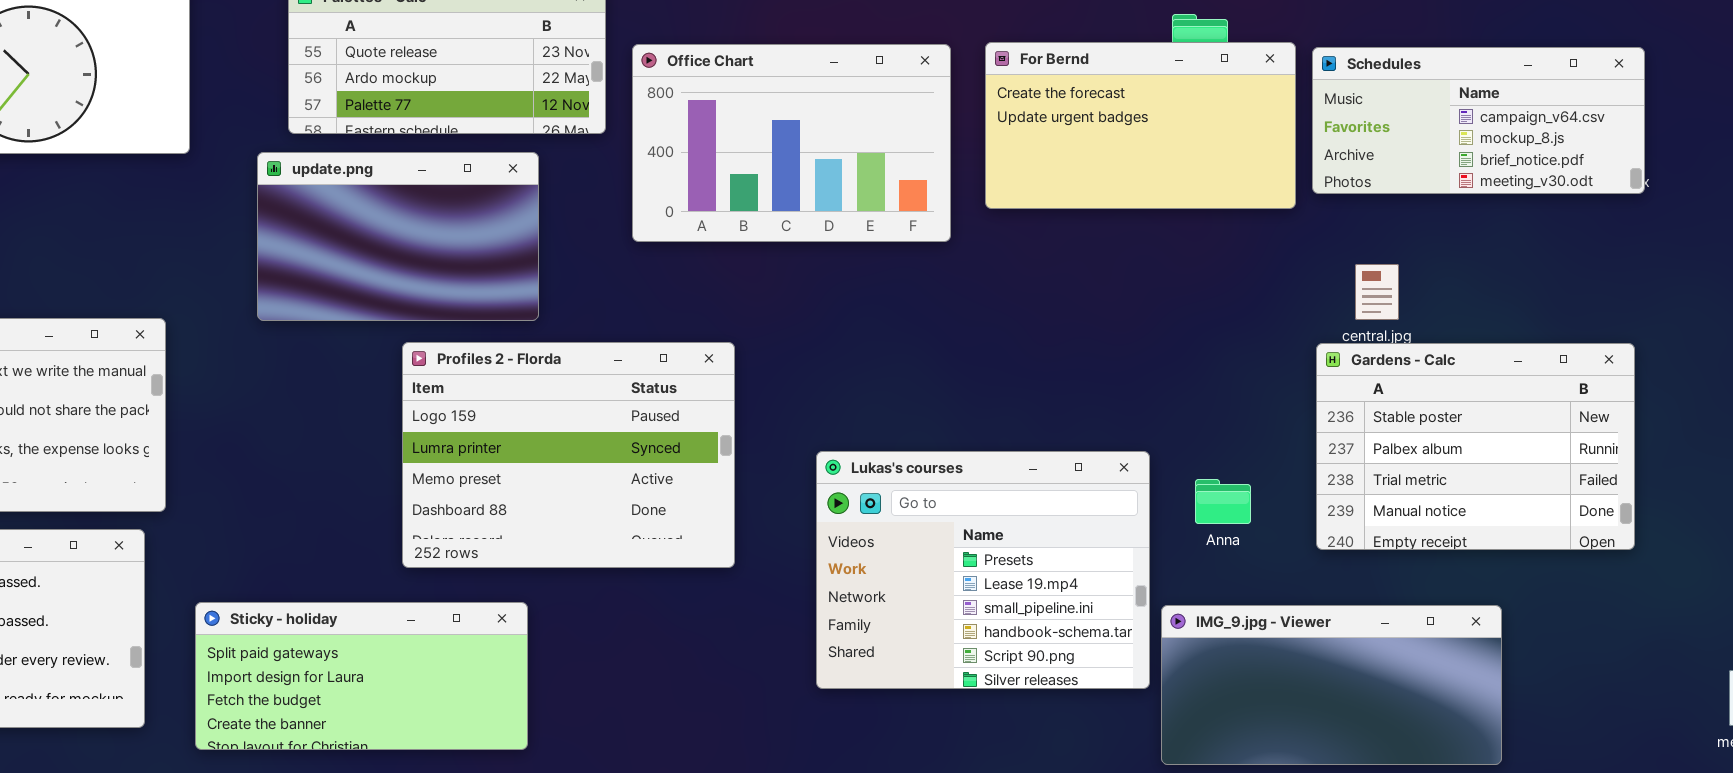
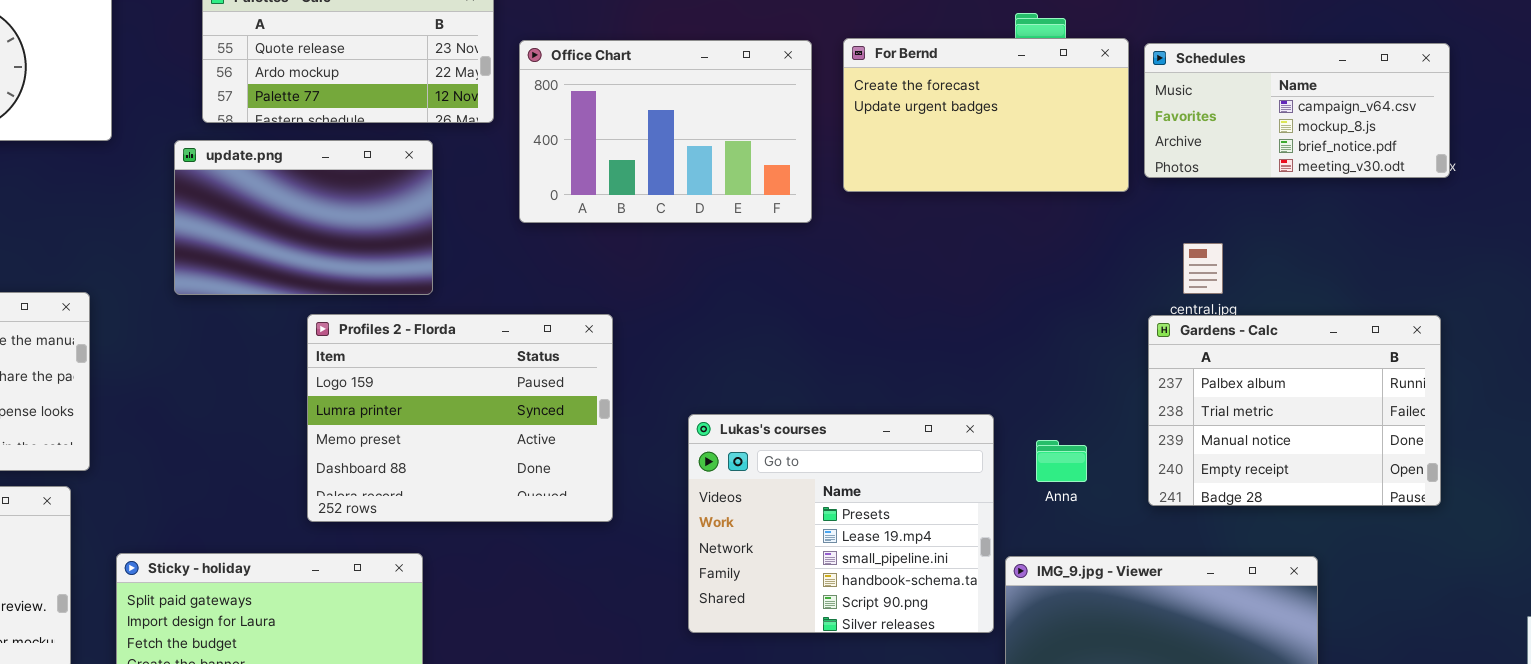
Gardens - Calc: [1316,343,1635,550] -> [1148,315,1441,506], scrolled down 1 row

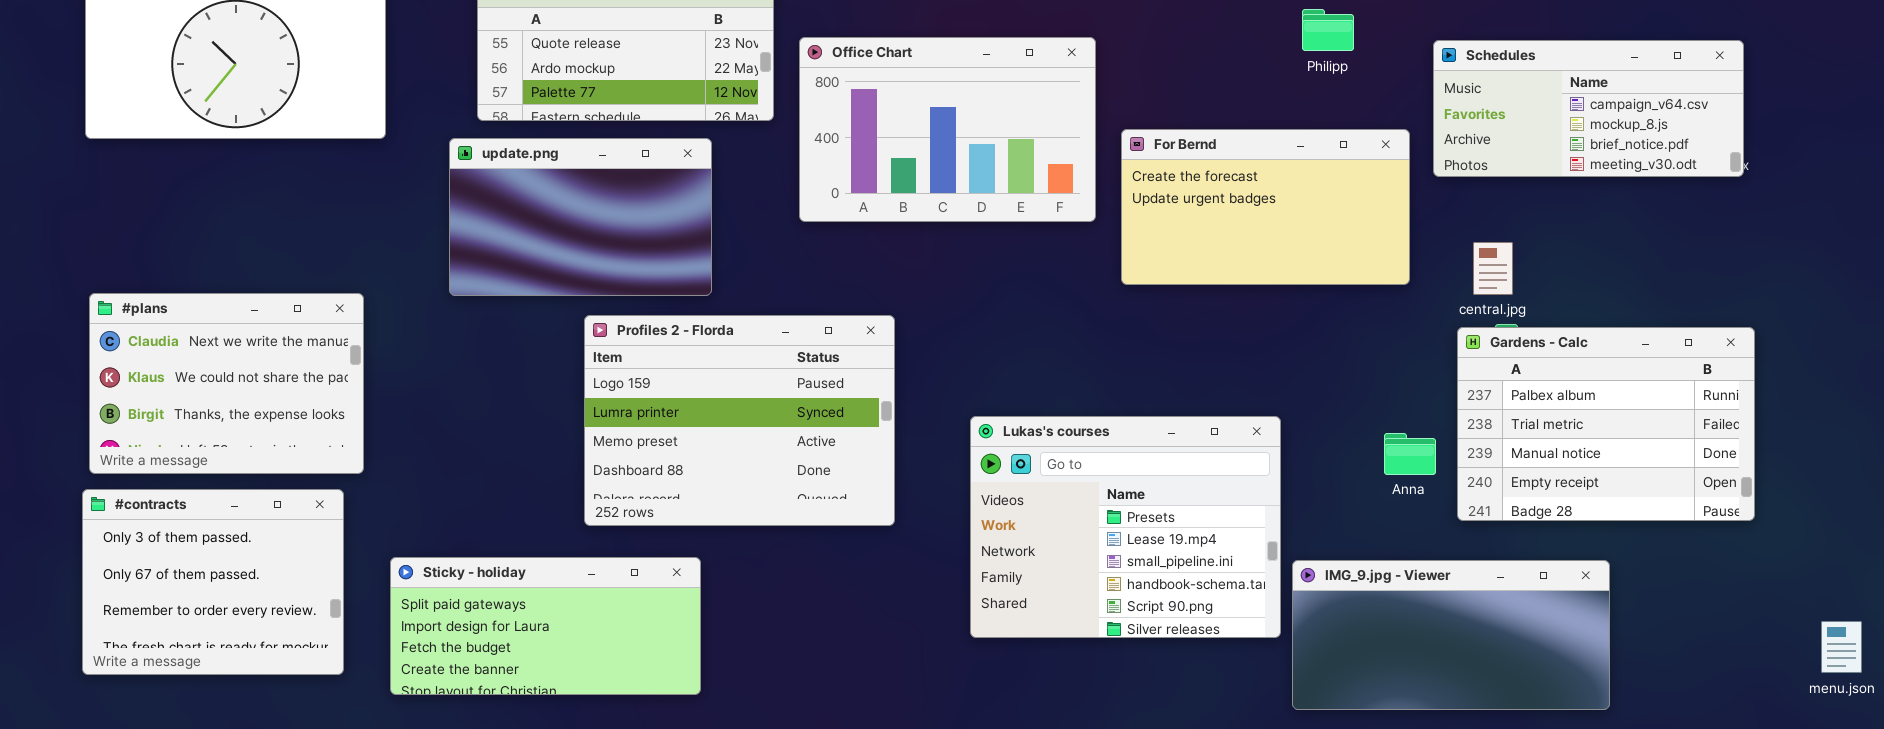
For Bernd: [843,38,1129,192] -> [1121,129,1410,285], moved
Gardens - Calc: [1148,315,1441,506] -> [1457,327,1755,521], moved
Anna: [1036,440,1087,482] -> [1384,433,1436,475], moved

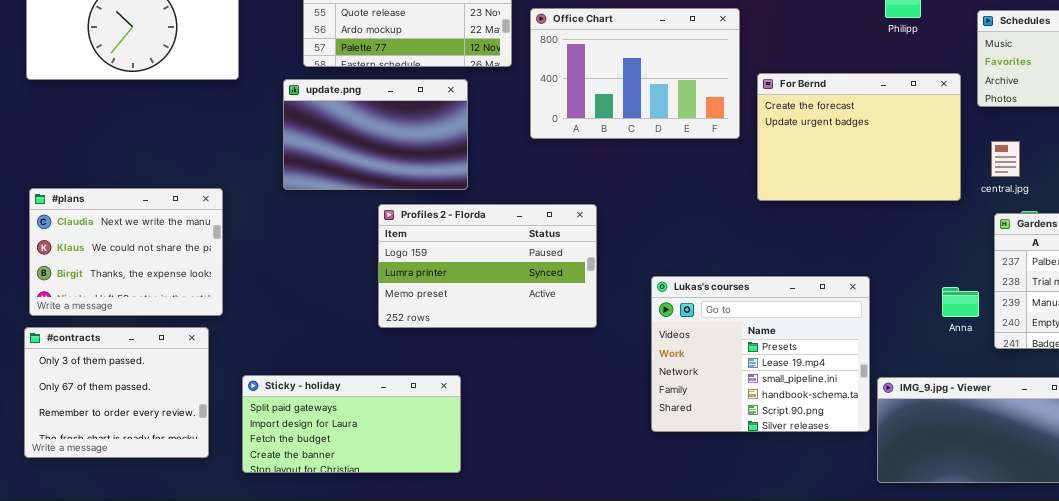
For Bernd: [1121,129,1410,285] -> [757,73,961,201], resized
central.jpg: [1473,242,1513,295] -> [991,141,1020,177], moved
Profiles 2 - Florda: [584,315,895,526] -> [378,204,597,328], resized

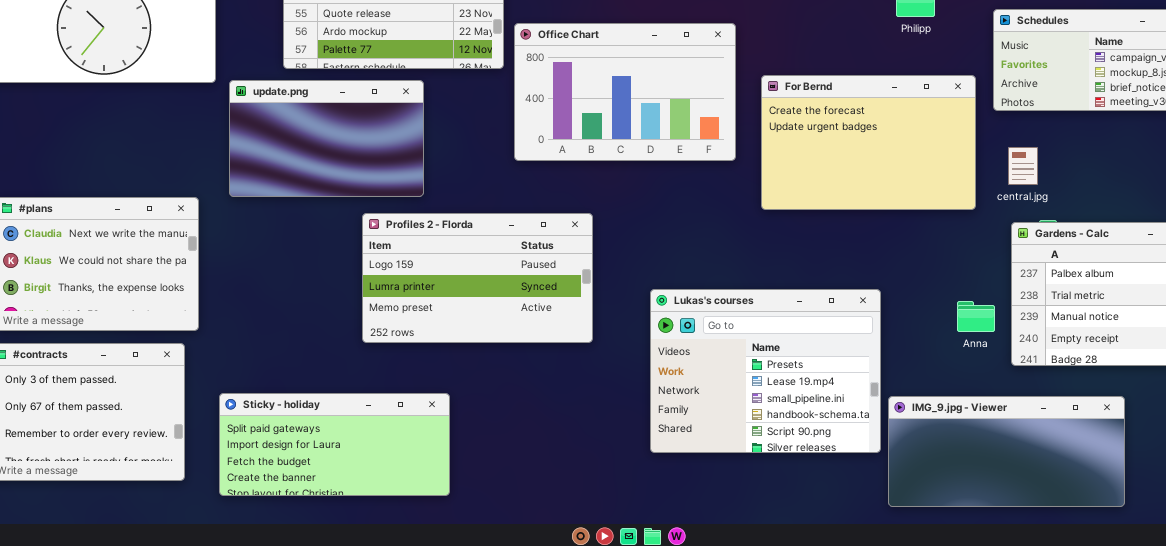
Office Chart: [530,8,740,139] -> [514,23,736,161], moved
update.png: [283,79,468,190] -> [229,80,424,197], moved

